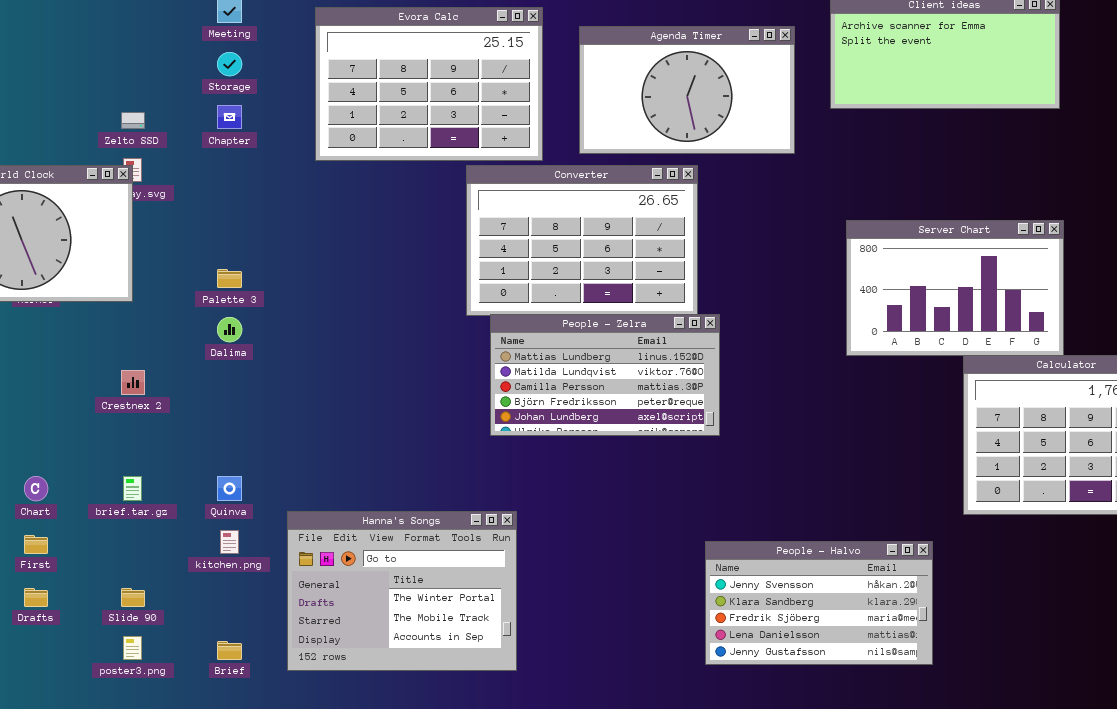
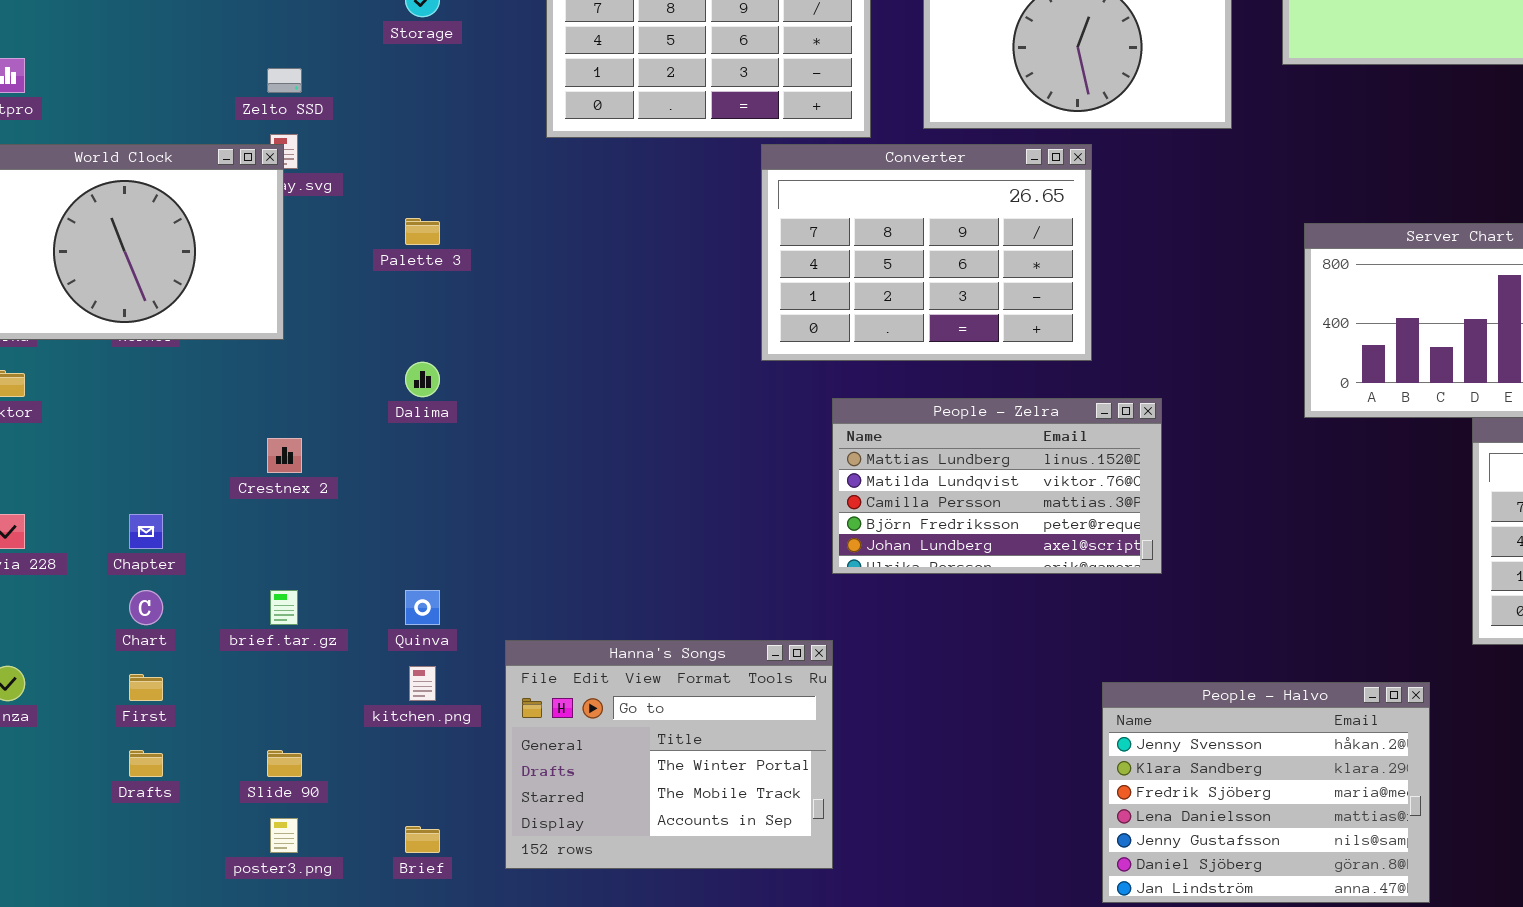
Chapter: [217,105,242,129] -> [129,514,163,549], moved
Palette 3: [217,269,242,288] -> [405,218,440,245], moved
People - Zelra: [490,314,720,436] -> [832,398,1162,574], moved
People - Halvo: [705,541,933,665] -> [1102,682,1430,903], resized

